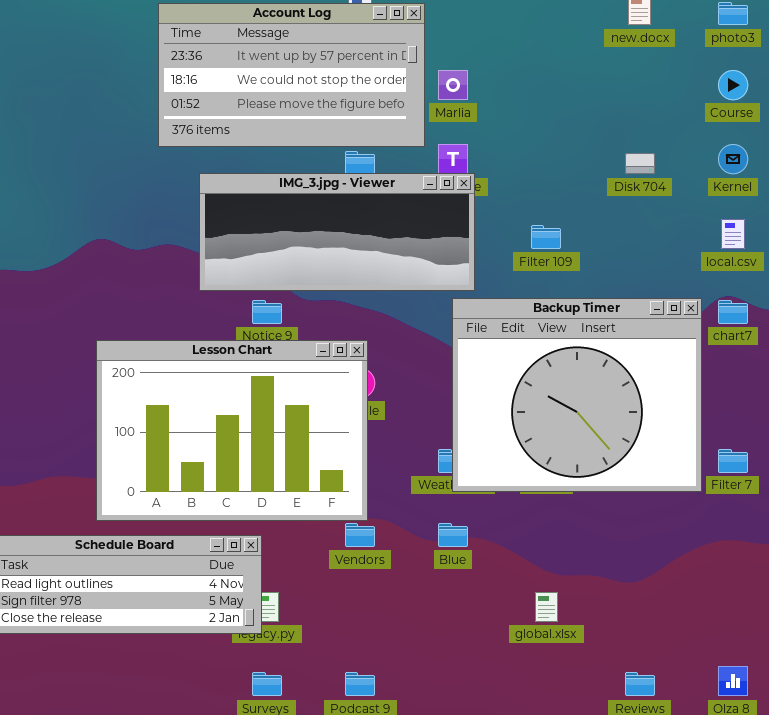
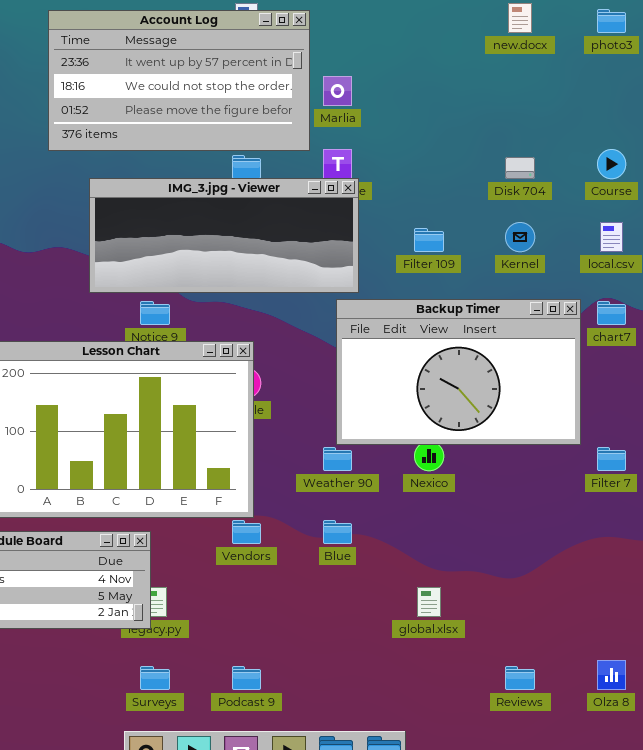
Course: [718,70,748,100] -> [597,149,626,179], moved
Kernel: [718,144,748,174] -> [505,222,535,252], moved
Backup Timer: [452,298,702,492] -> [336,299,581,445], resized

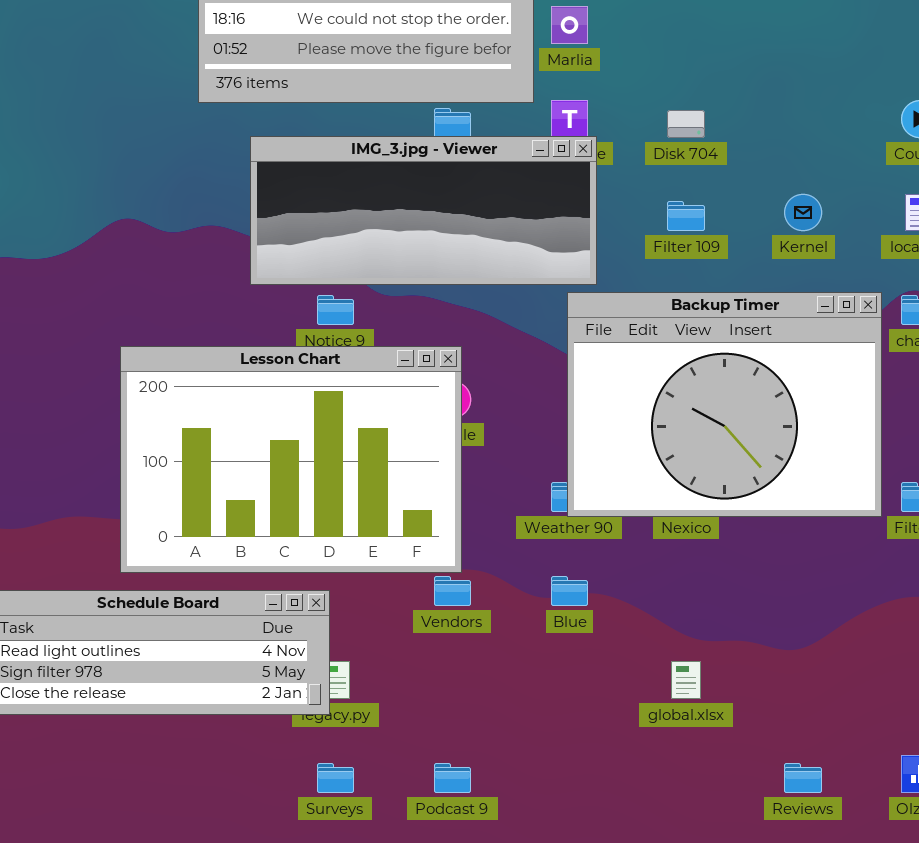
Disk 704: [505,157,535,179] -> [667,110,705,138], moved
Backup Timer: [336,299,581,445] -> [567,292,882,517], resized

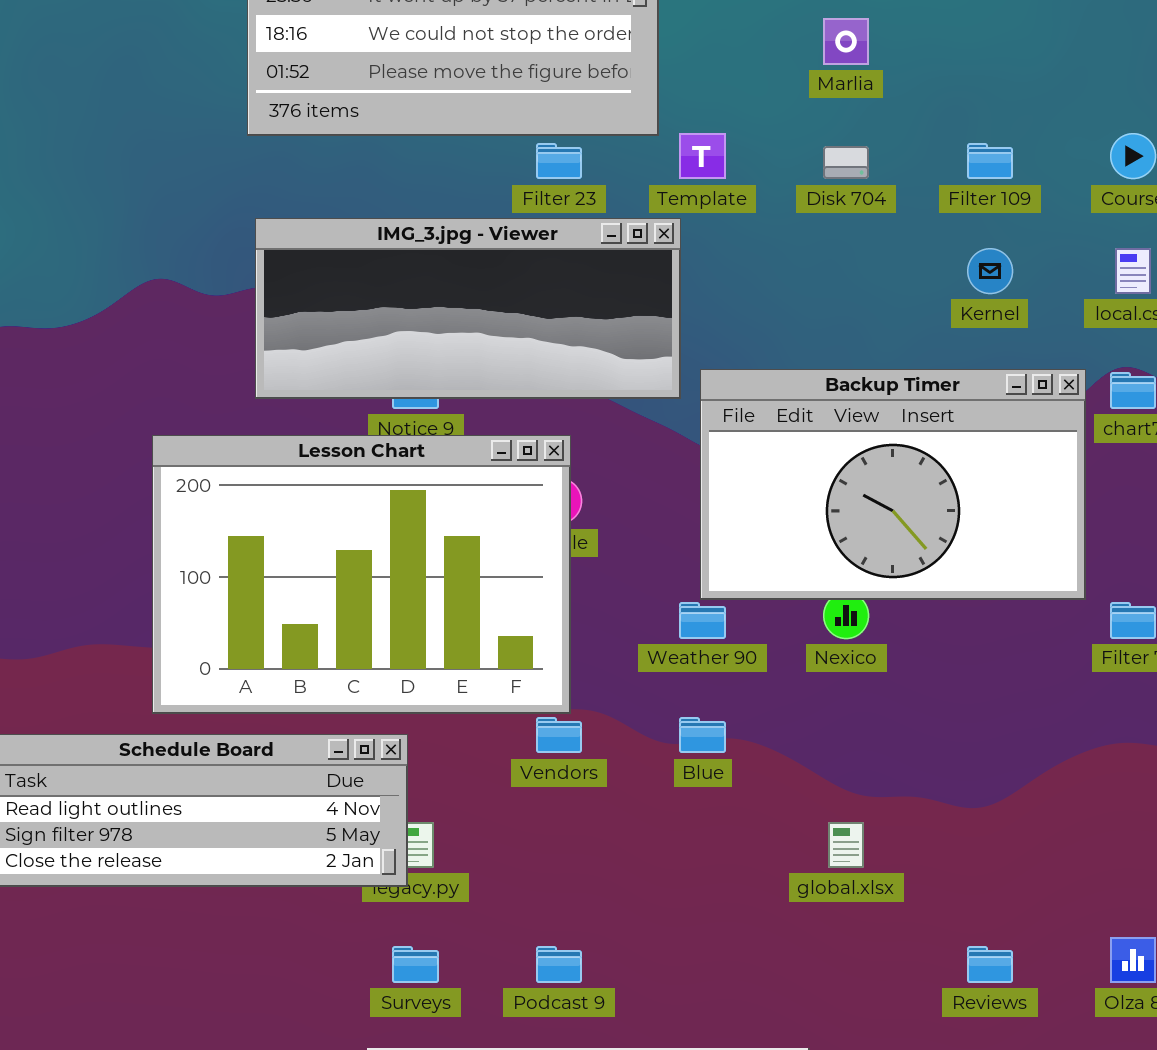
Marlia: [551,6,588,44] -> [823,18,869,65], moved
IMG_3.jpg - Viewer: [250,136,597,285] -> [255,218,681,399], moved
Filter 109: [667,201,705,231] -> [967,143,1013,179], moved
Backup Timer: [567,292,882,517] -> [700,369,1086,600], resized

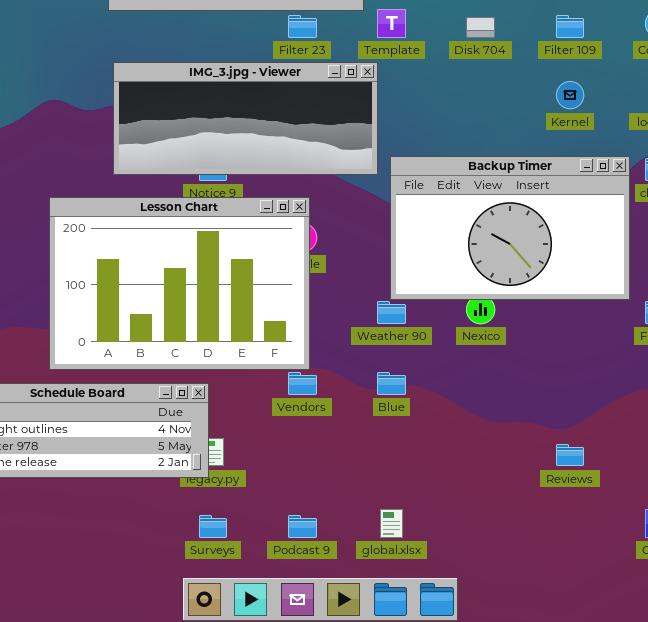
global.xlsx: [828,822,864,868] -> [380,509,403,538], moved
Reviews: [967,946,1013,983] -> [556,444,584,466], moved

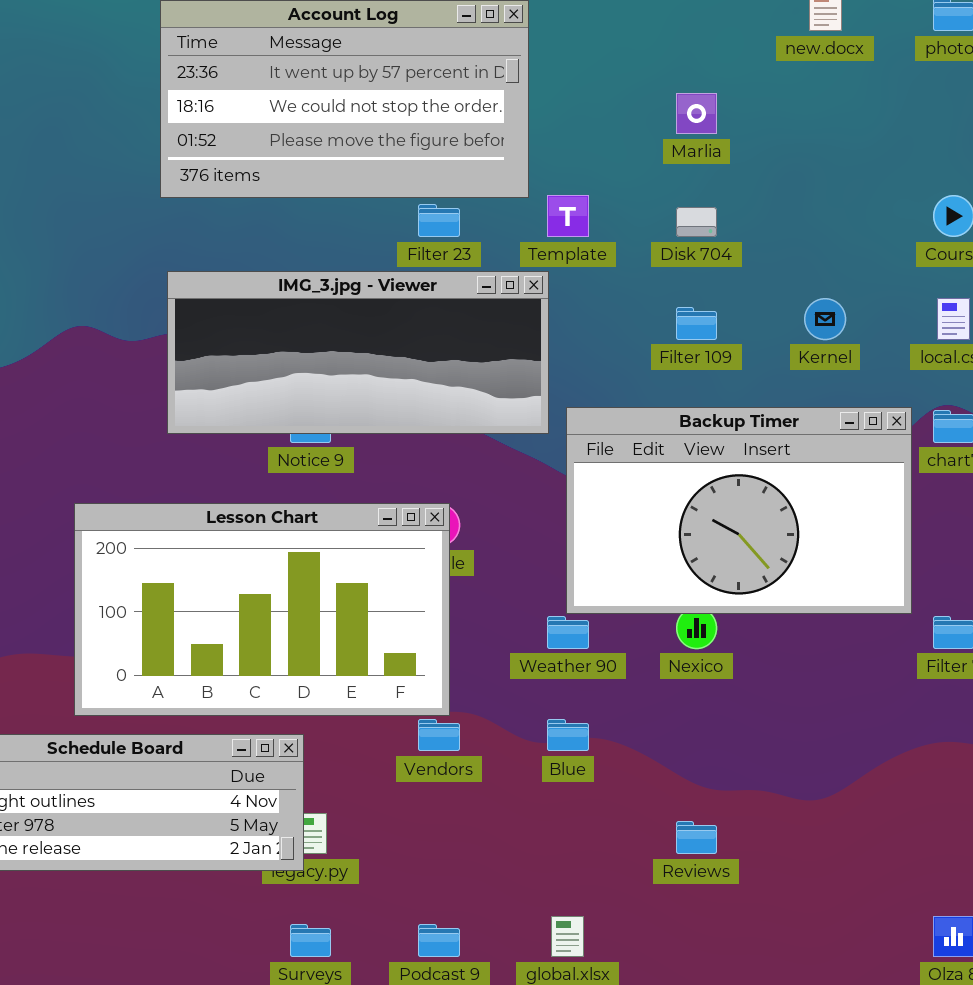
Filter 109: [556,15,584,38] -> [676,307,717,340], moved
Lesson Chart: [49,197,310,370] -> [74,503,450,716], resized
Reviews: [556,444,584,466] -> [676,821,717,854], moved

